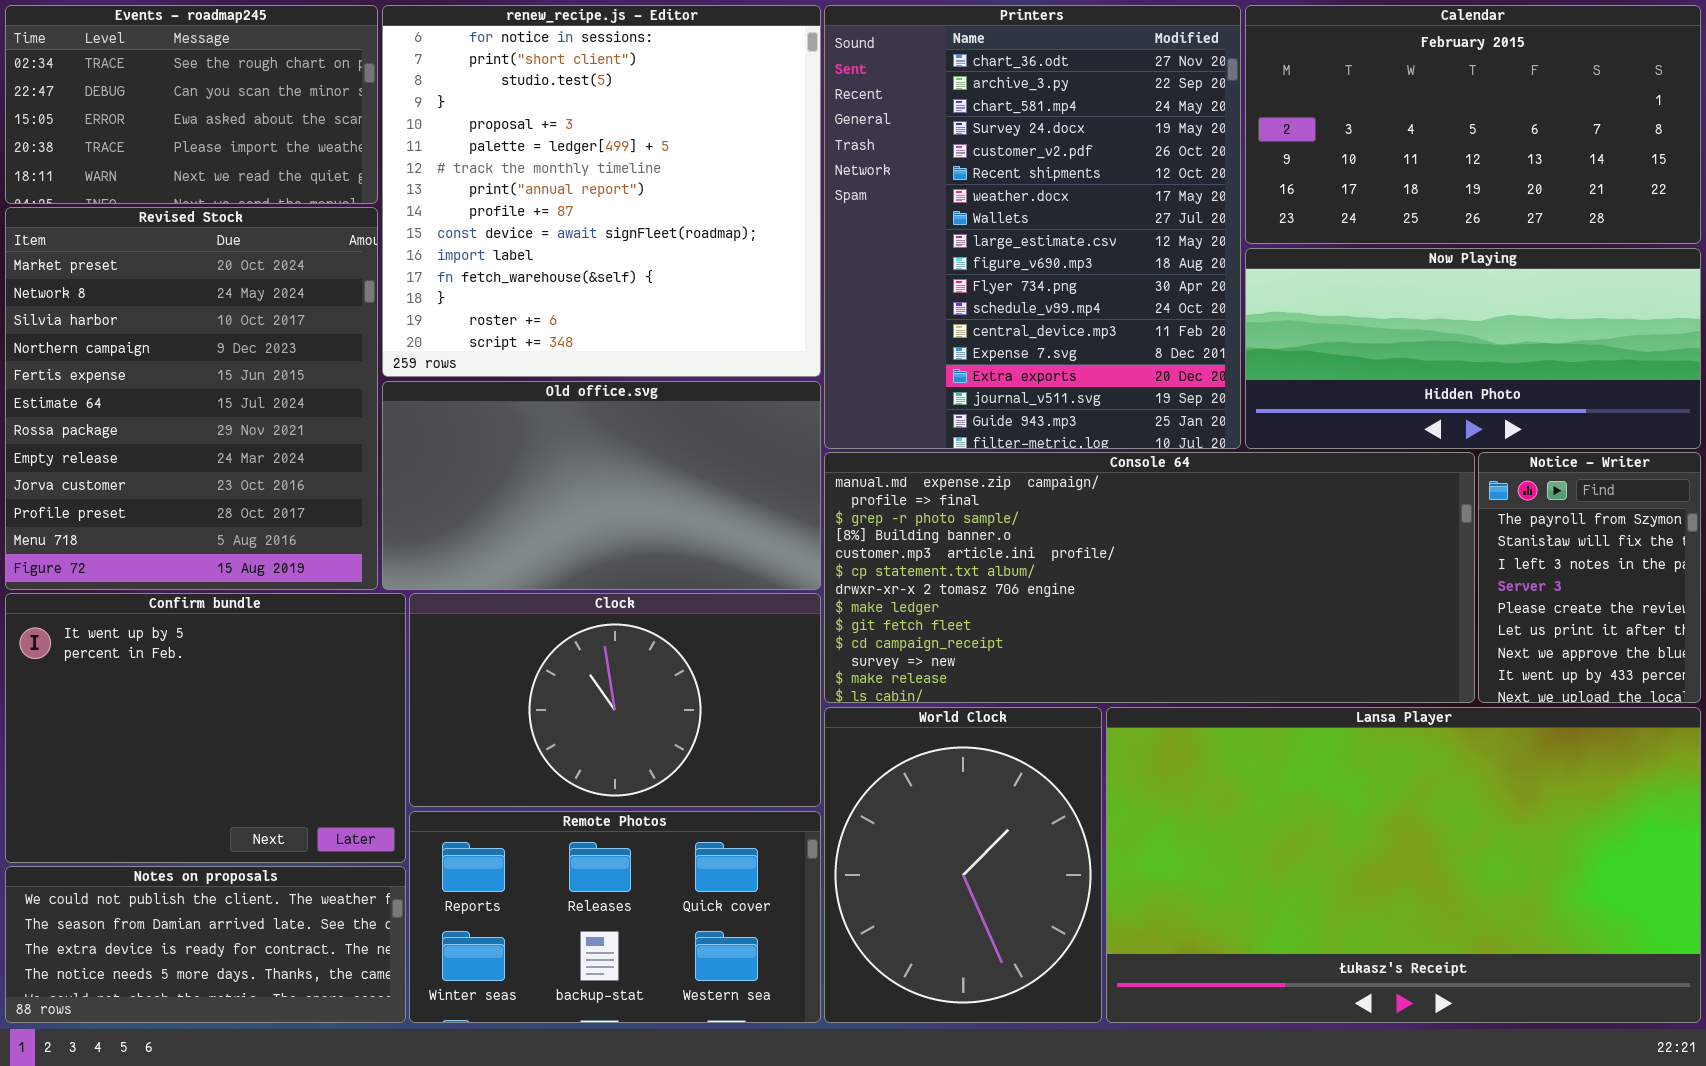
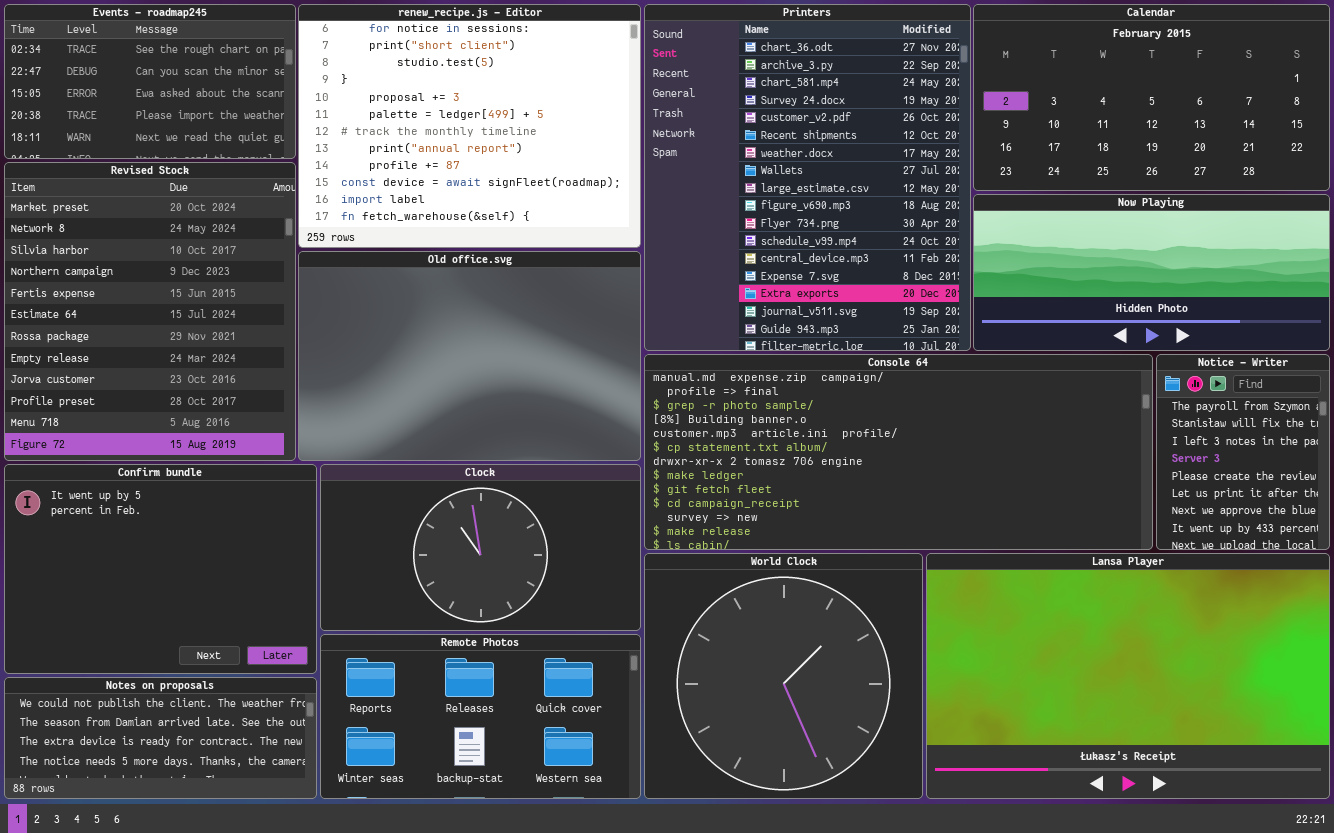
renew_recipe.js - Editor: [382,5,821,377] -> [298,4,641,248], resized
Old office.svg: [382,381,821,590] -> [298,251,641,461], resized
World Clock: [824,707,1102,1023] -> [644,553,923,799], resized
Lansa Player: [1106,707,1701,1023] -> [926,553,1330,799], resized

